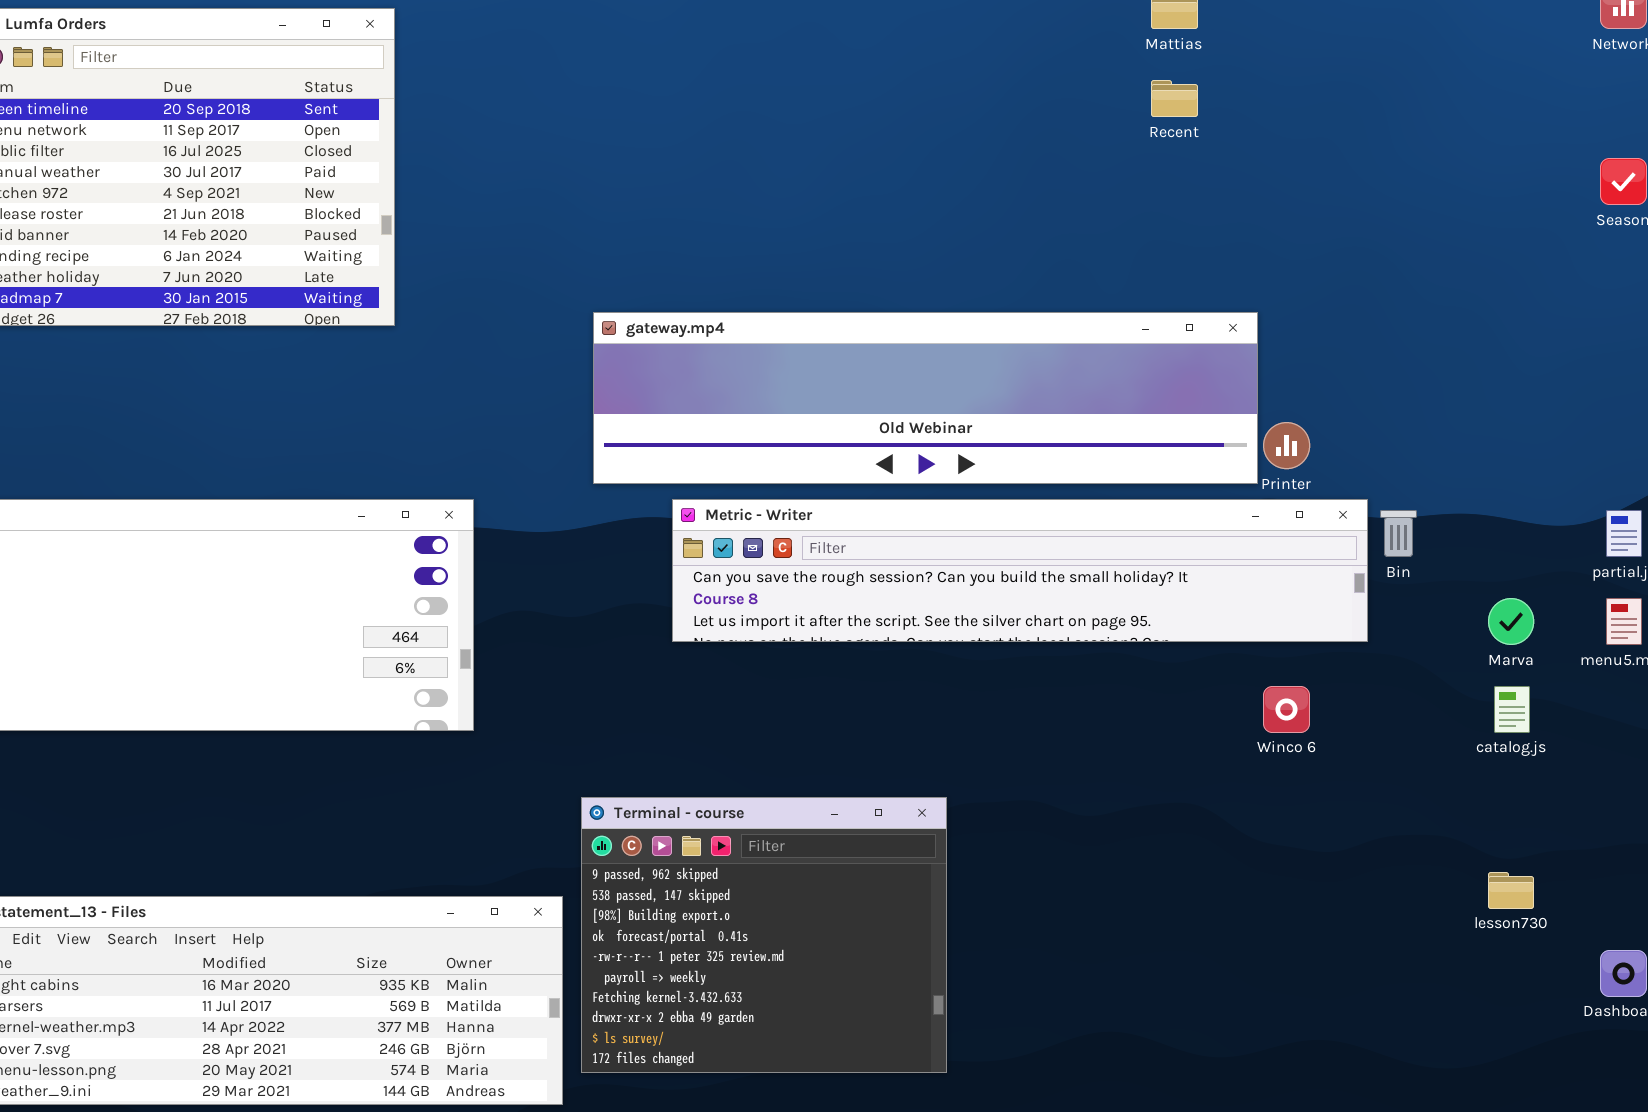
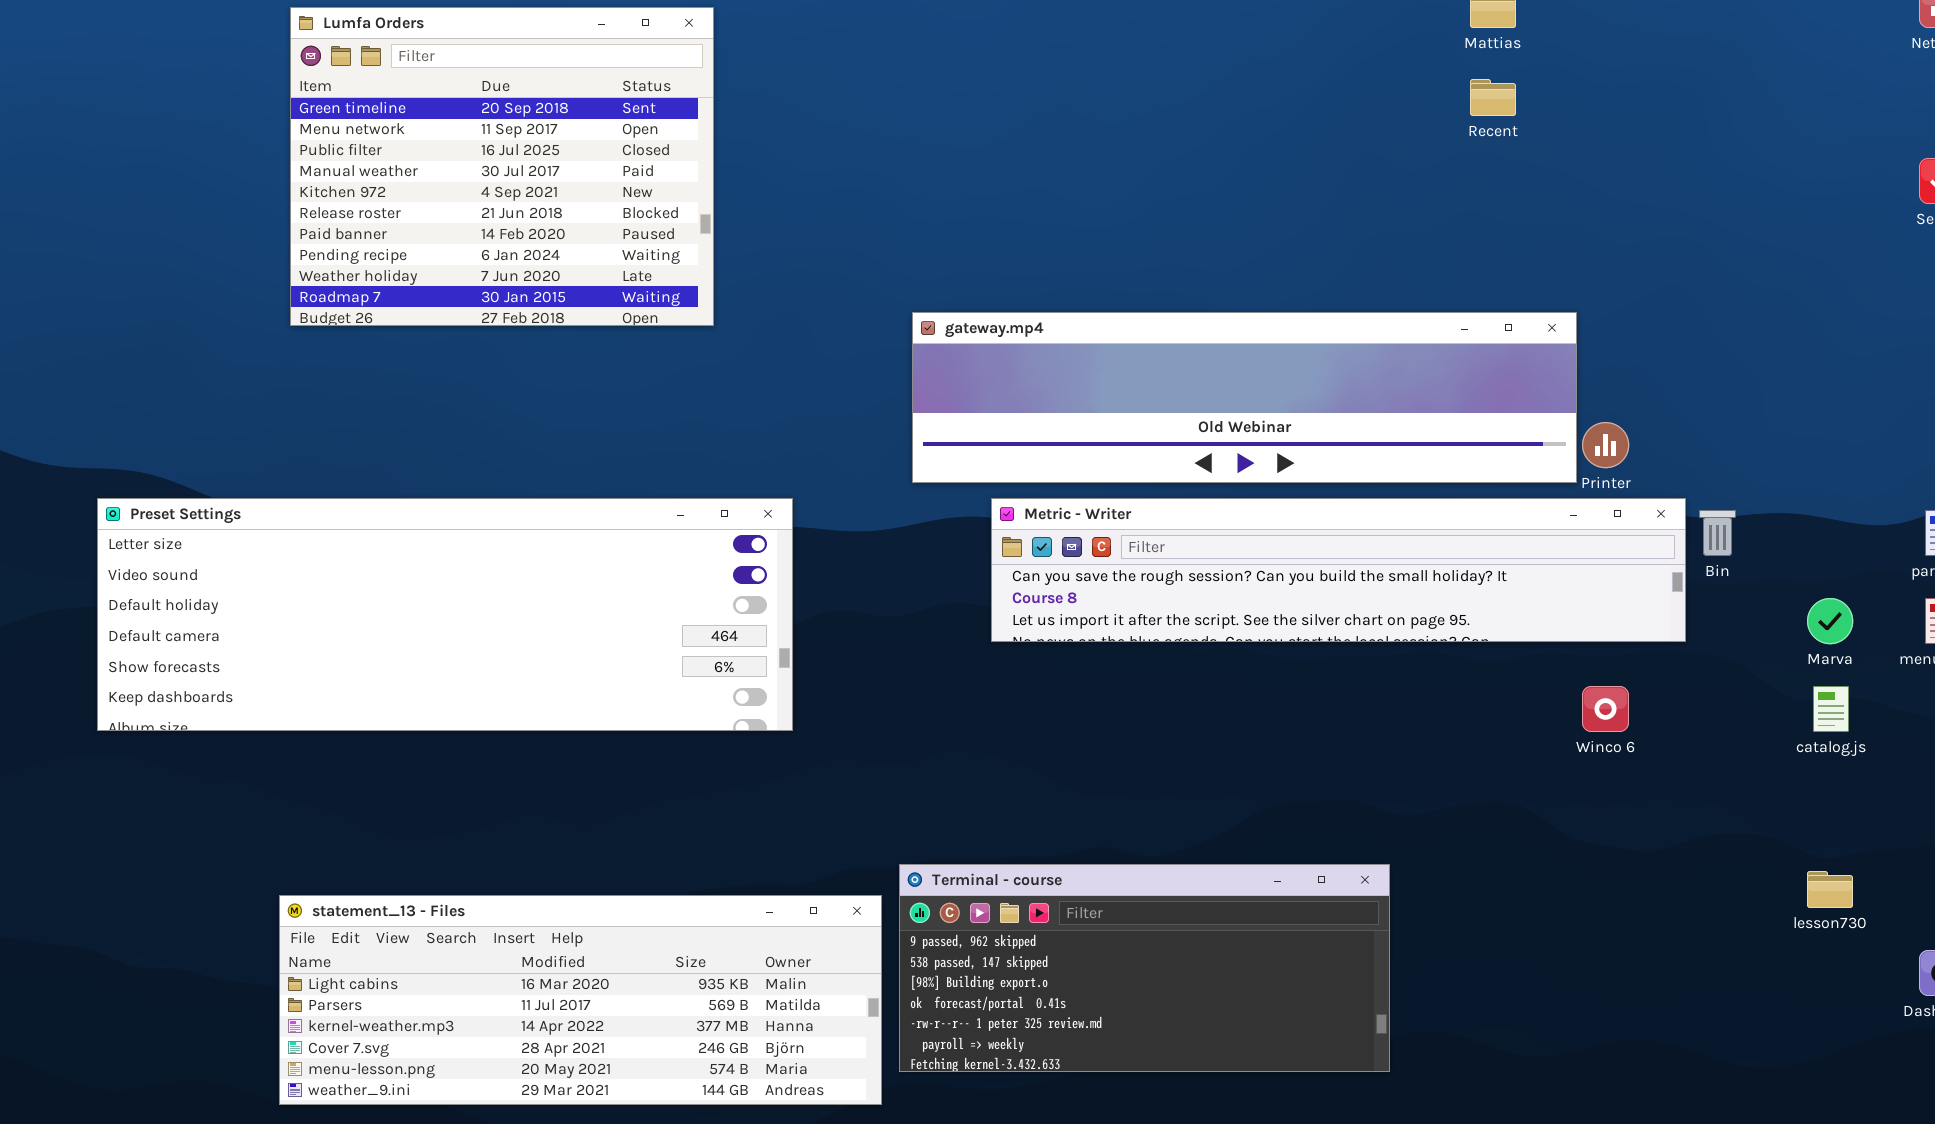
Terminal - course: [581,797,947,1073] -> [899,864,1390,1072], resized

